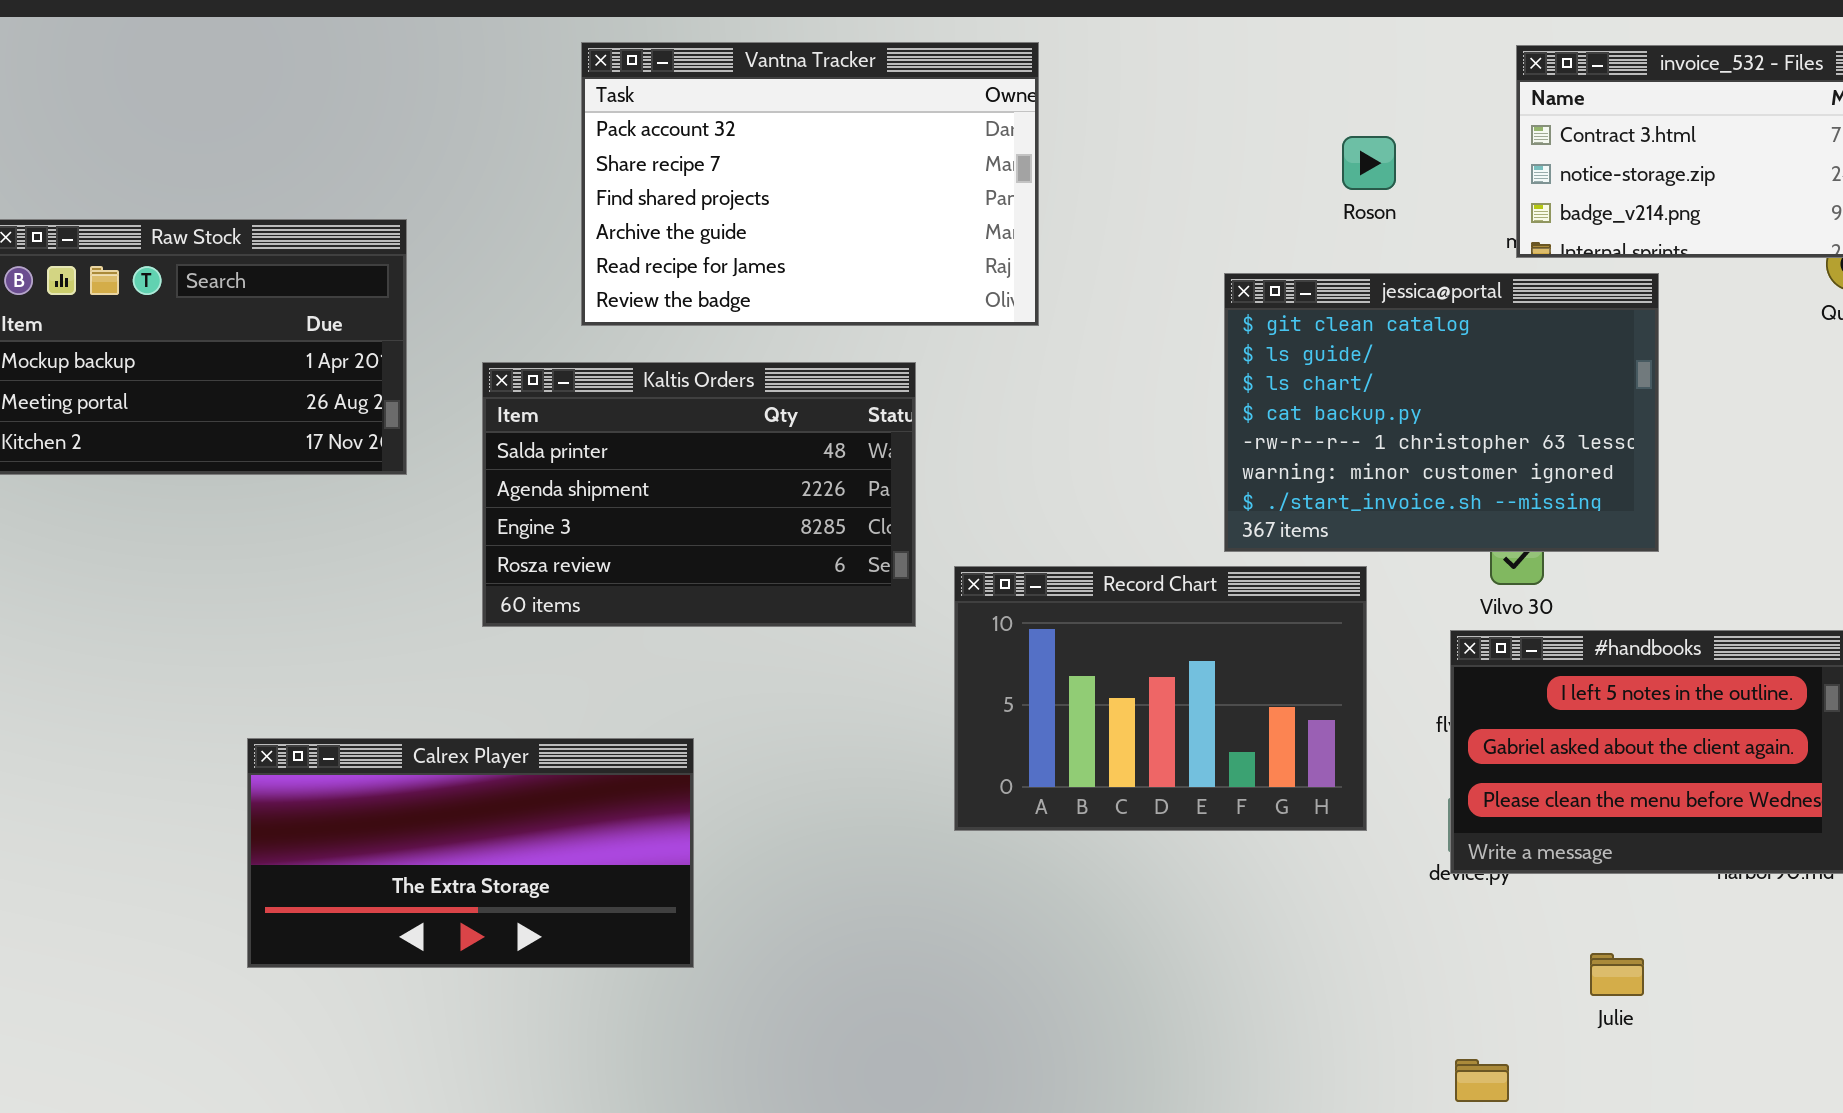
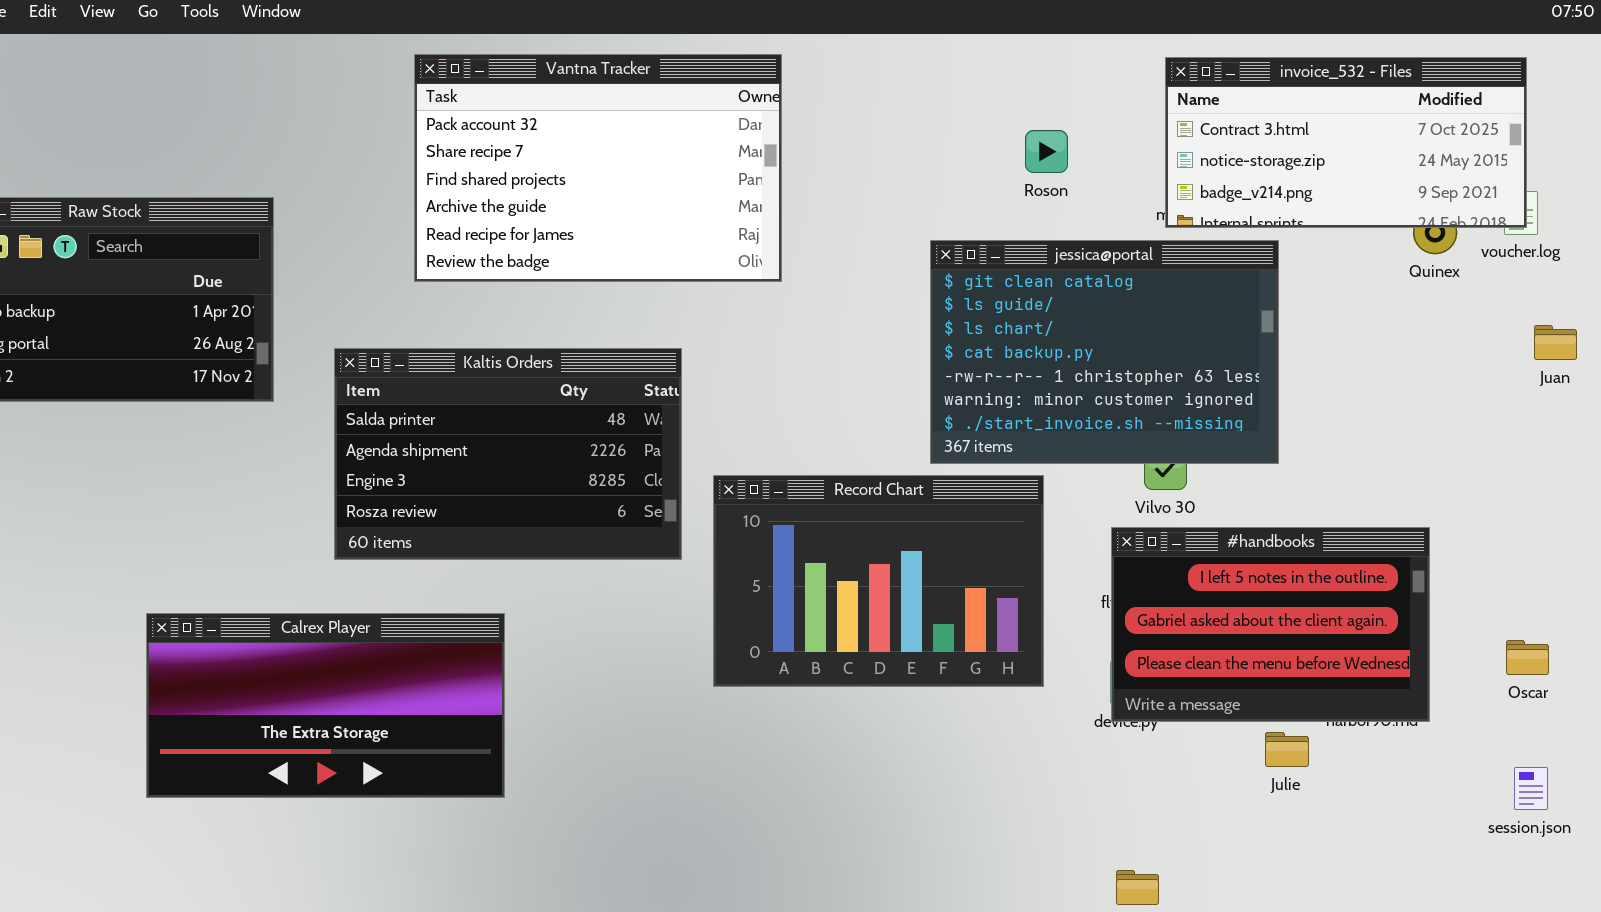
Kaltis Orders: [482,362,916,627] -> [334,348,682,560], moved
Julie: [1590,953,1644,996] -> [1265,732,1309,767], moved

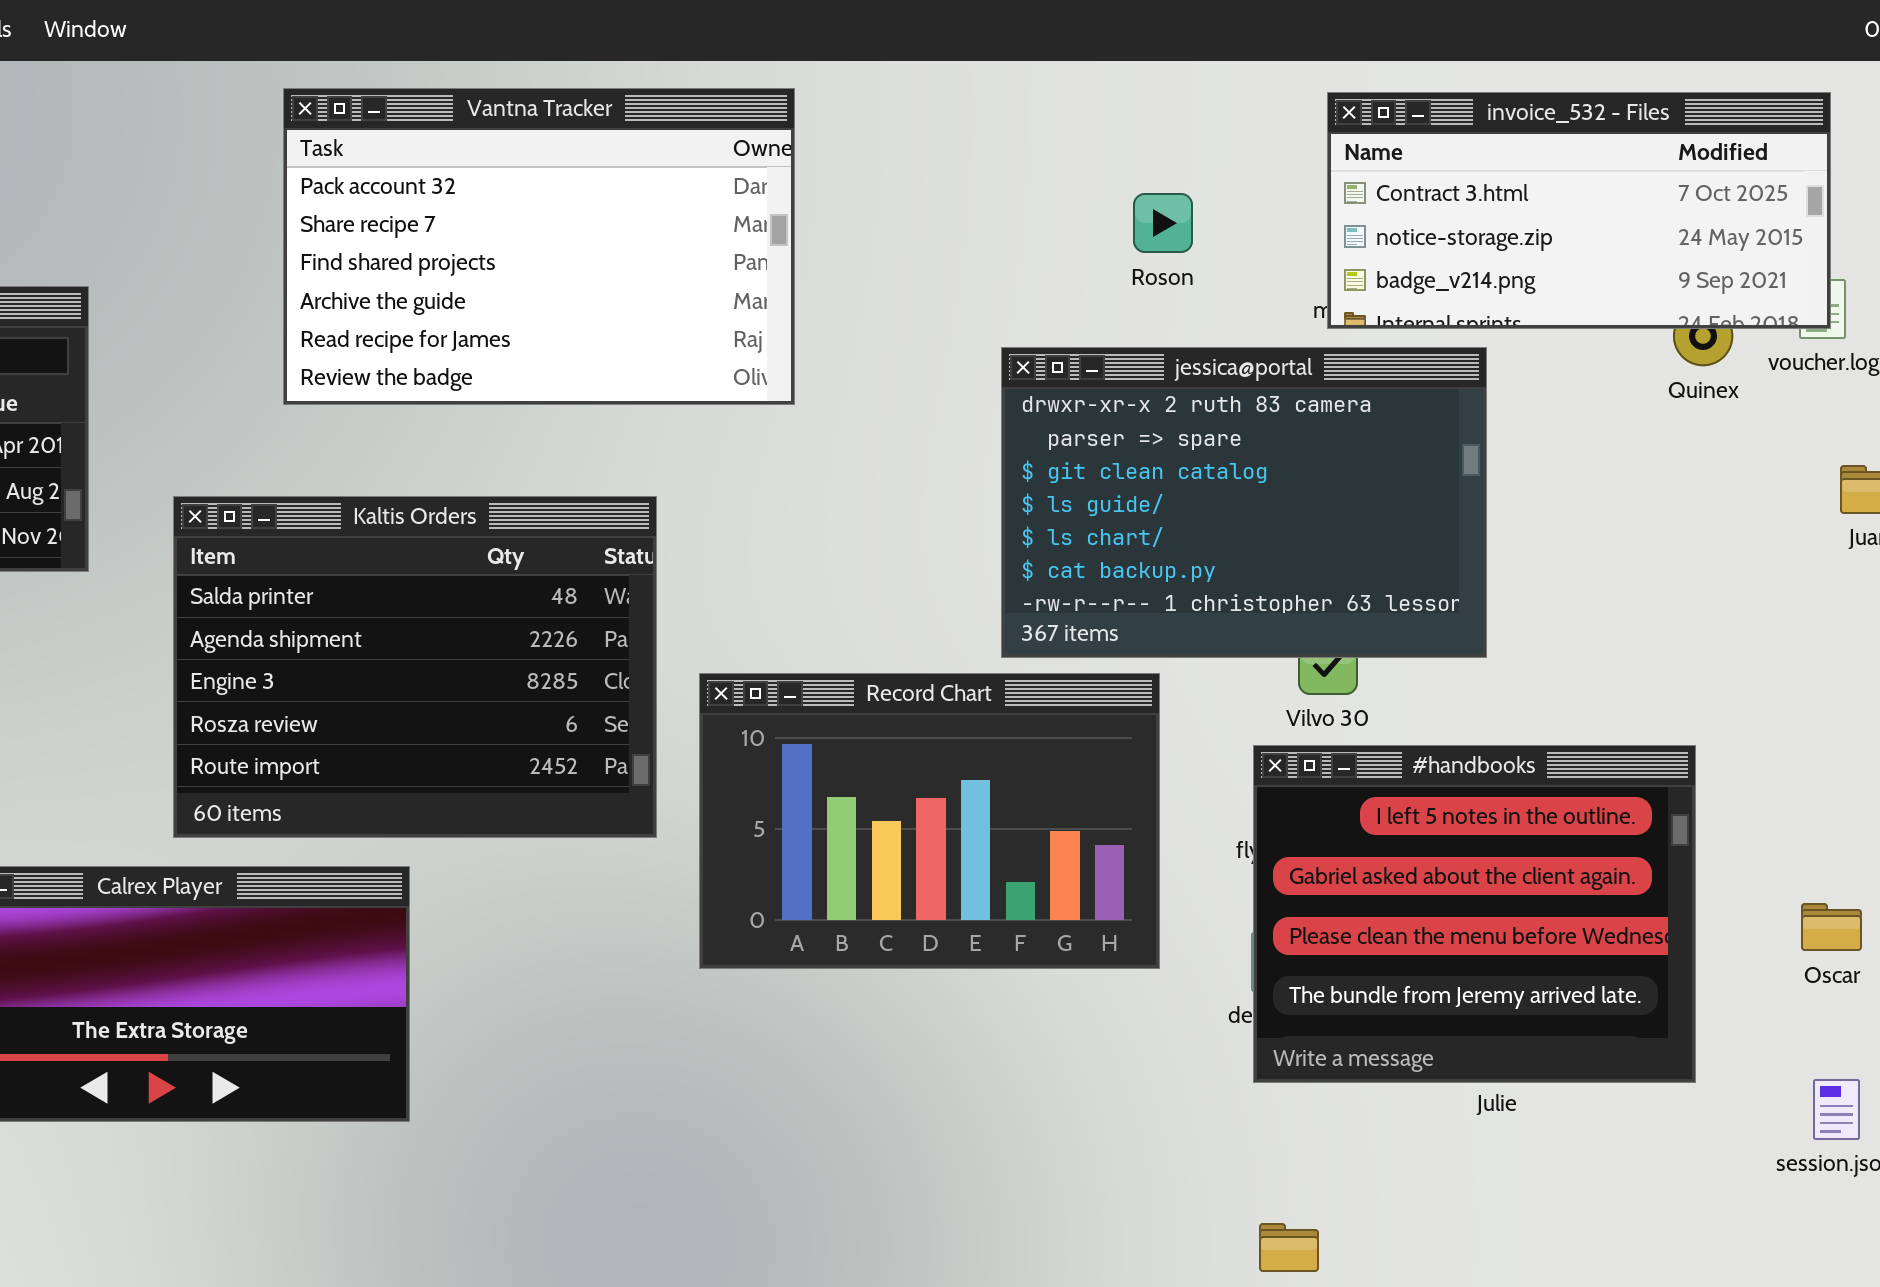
jessica@portal: [930,240,1279,464] -> [1001,347,1487,658], scrolled up 2 rows
Kaltis Orders: [334,348,682,560] -> [173,496,657,838], resized
#handbooks: [1111,527,1430,722] -> [1253,745,1696,1083], resized

